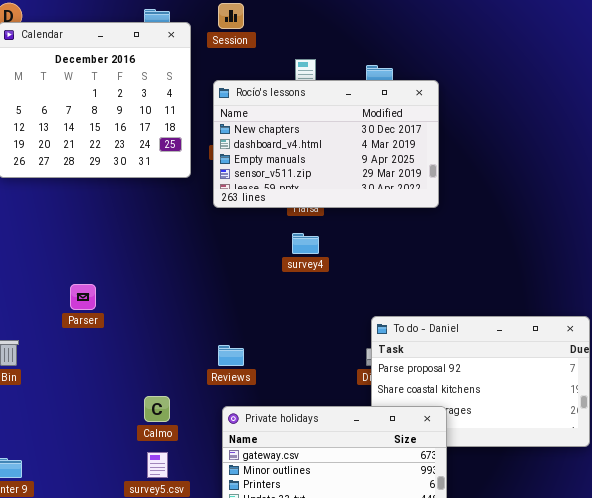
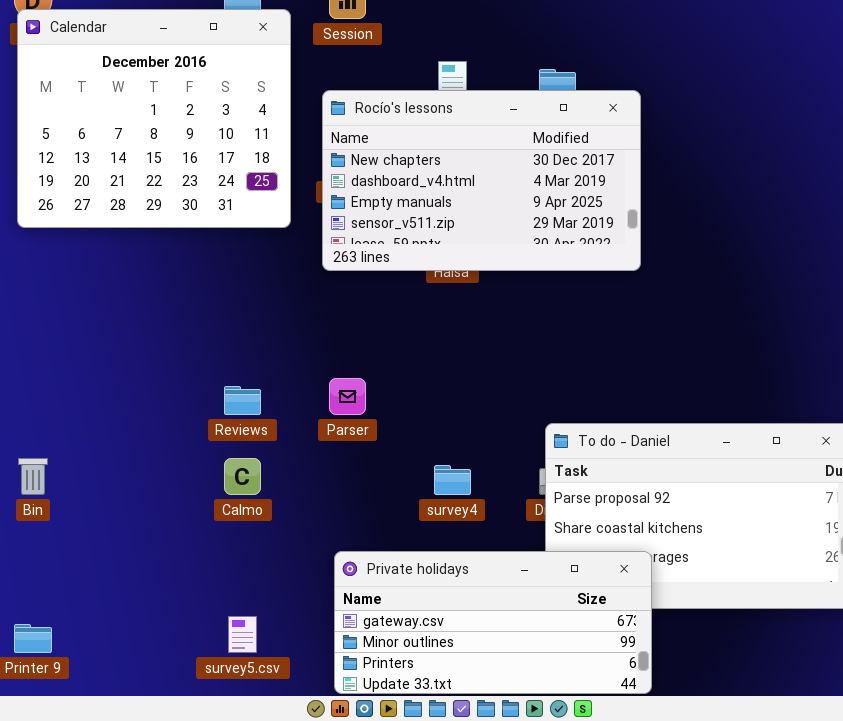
survey4: [292,233,319,254] -> [434,465,471,495], moved
Parser: [70,284,96,310] -> [329,378,366,415], moved
Reviews: [218,345,244,366] -> [224,386,261,415], moved
Calmo: [144,396,170,422] -> [224,458,261,495], moved

